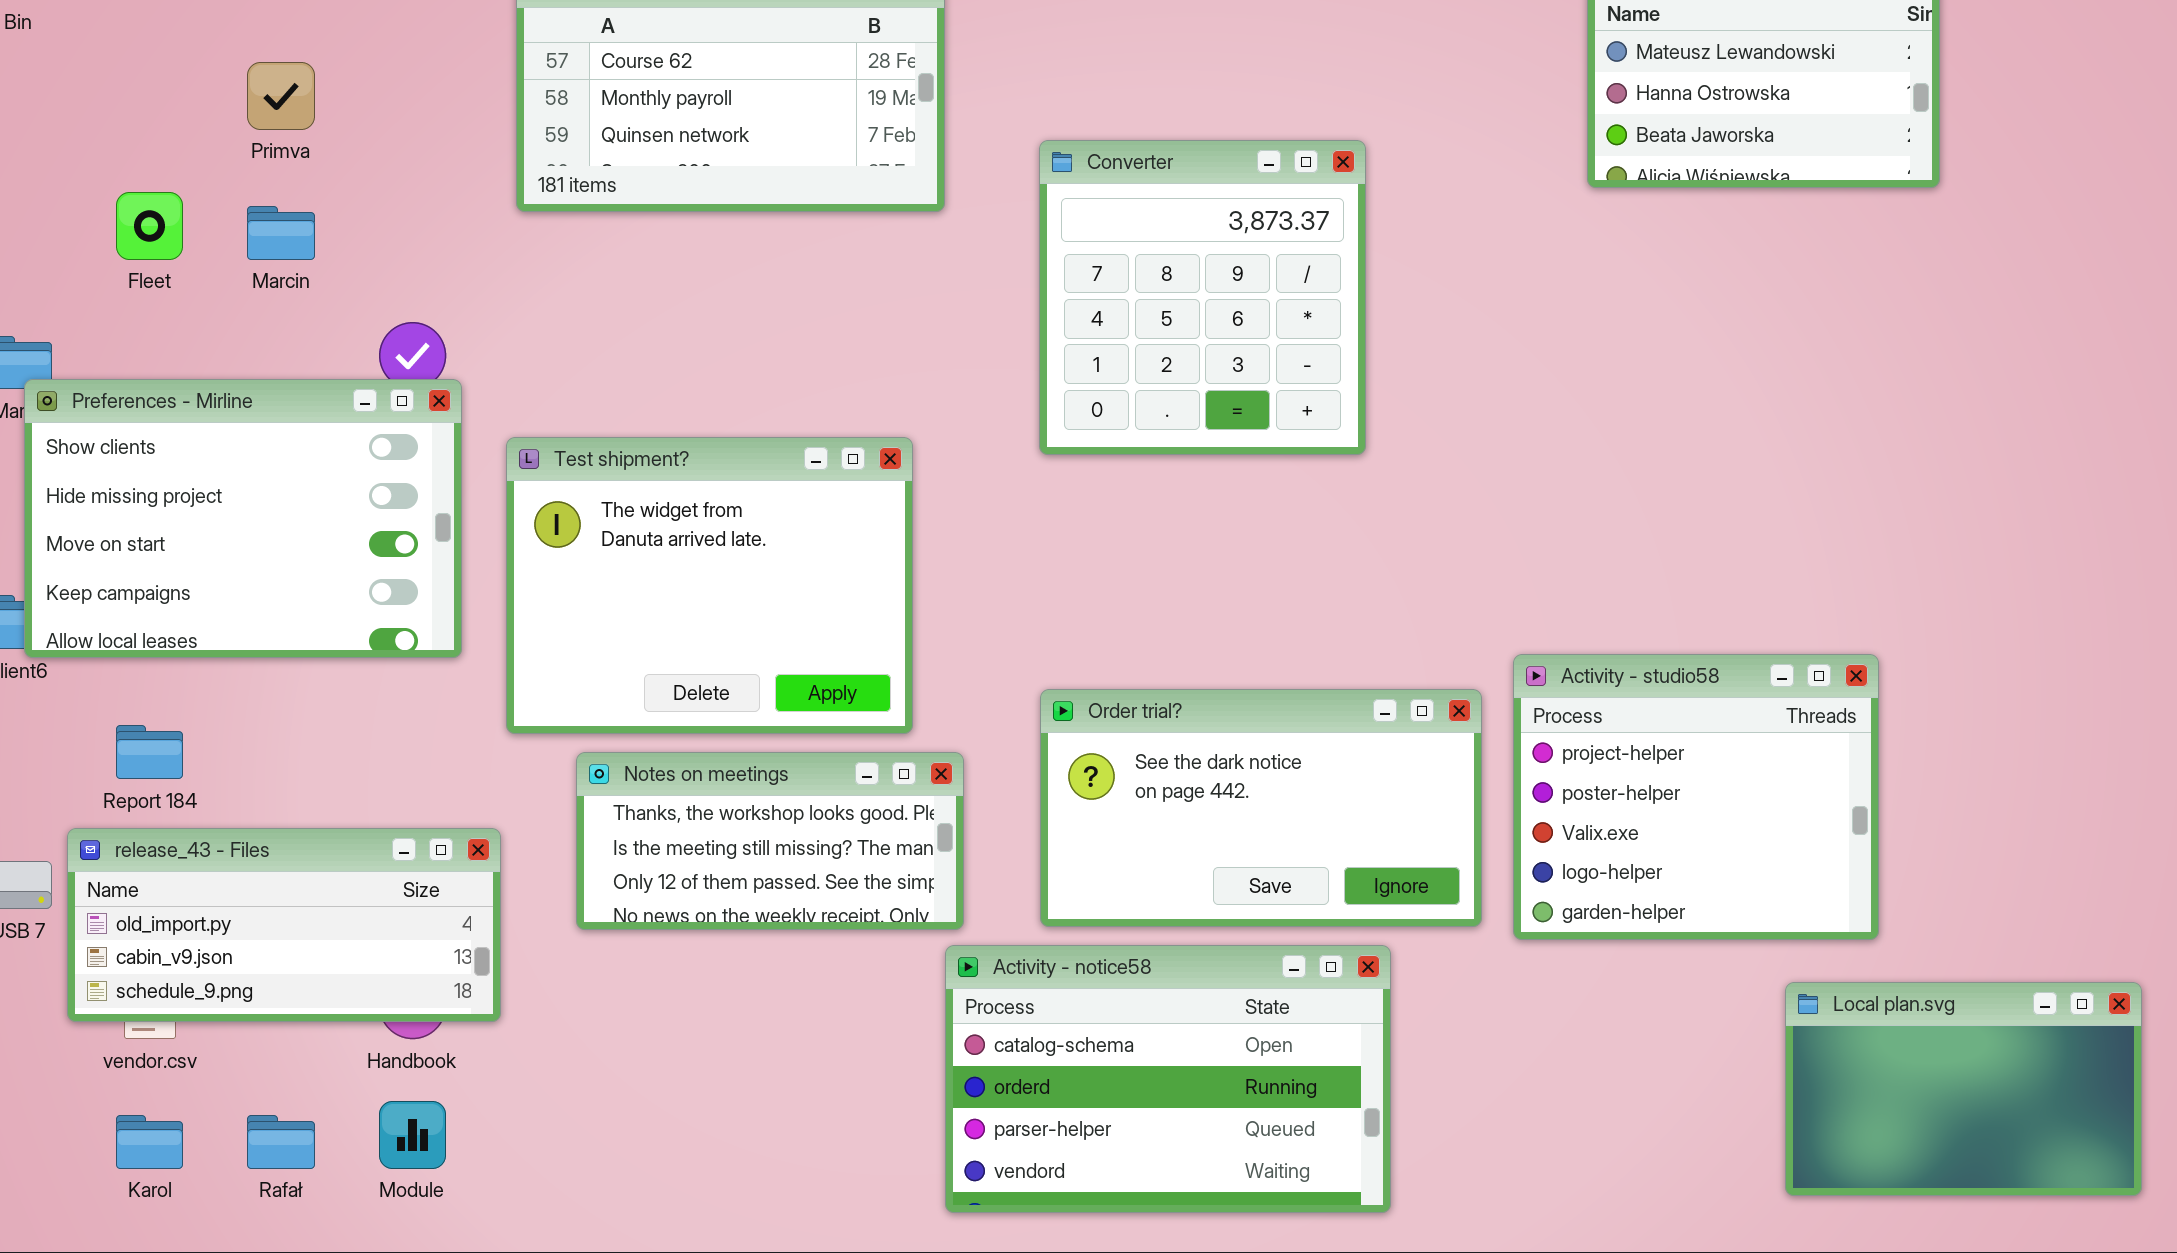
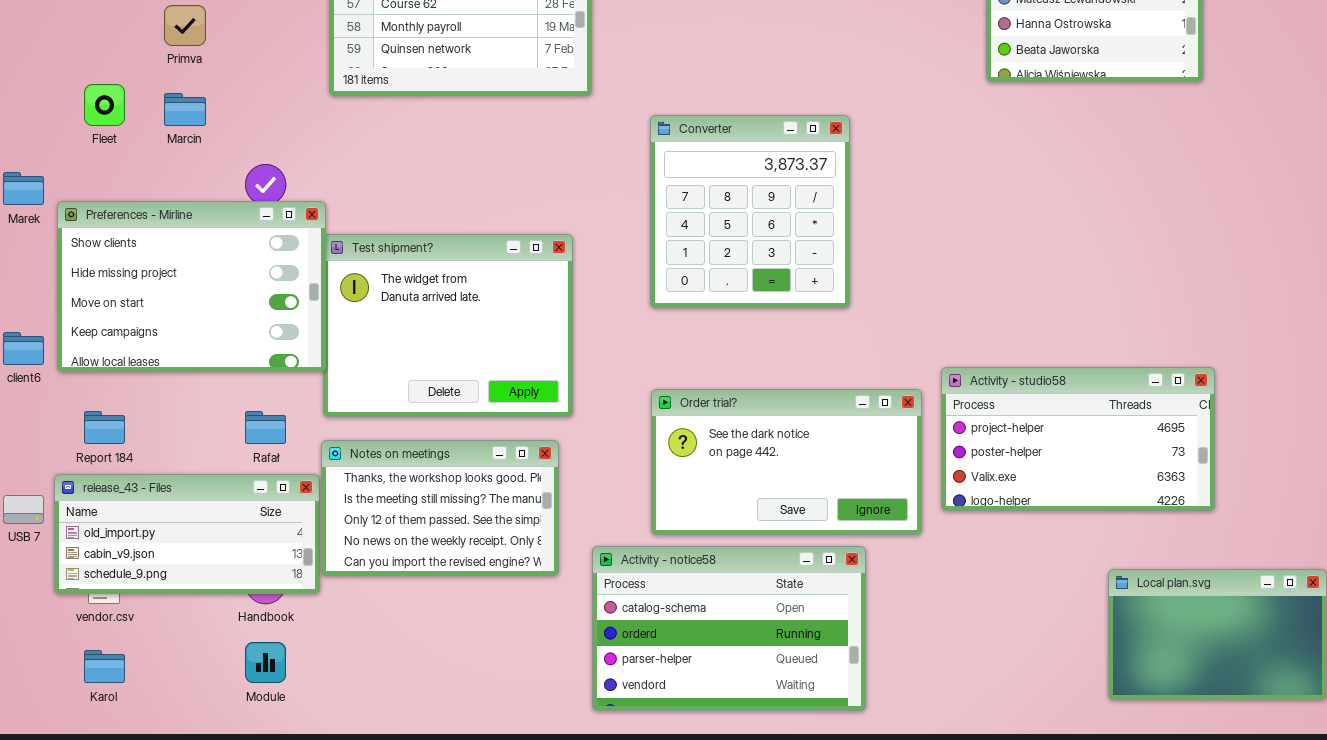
Converter: [1039,140,1366,455] -> [650,115,850,308], moved
Preferences - Mirline: [24,379,462,658] -> [57,201,326,372], moved
Activity - studio58: [1513,654,1879,940] -> [941,367,1215,511], resized
Notes on meetings: [576,752,964,930] -> [321,440,559,576], moved, resized
Rafał: [247,1115,315,1169] -> [245,411,286,444], moved

